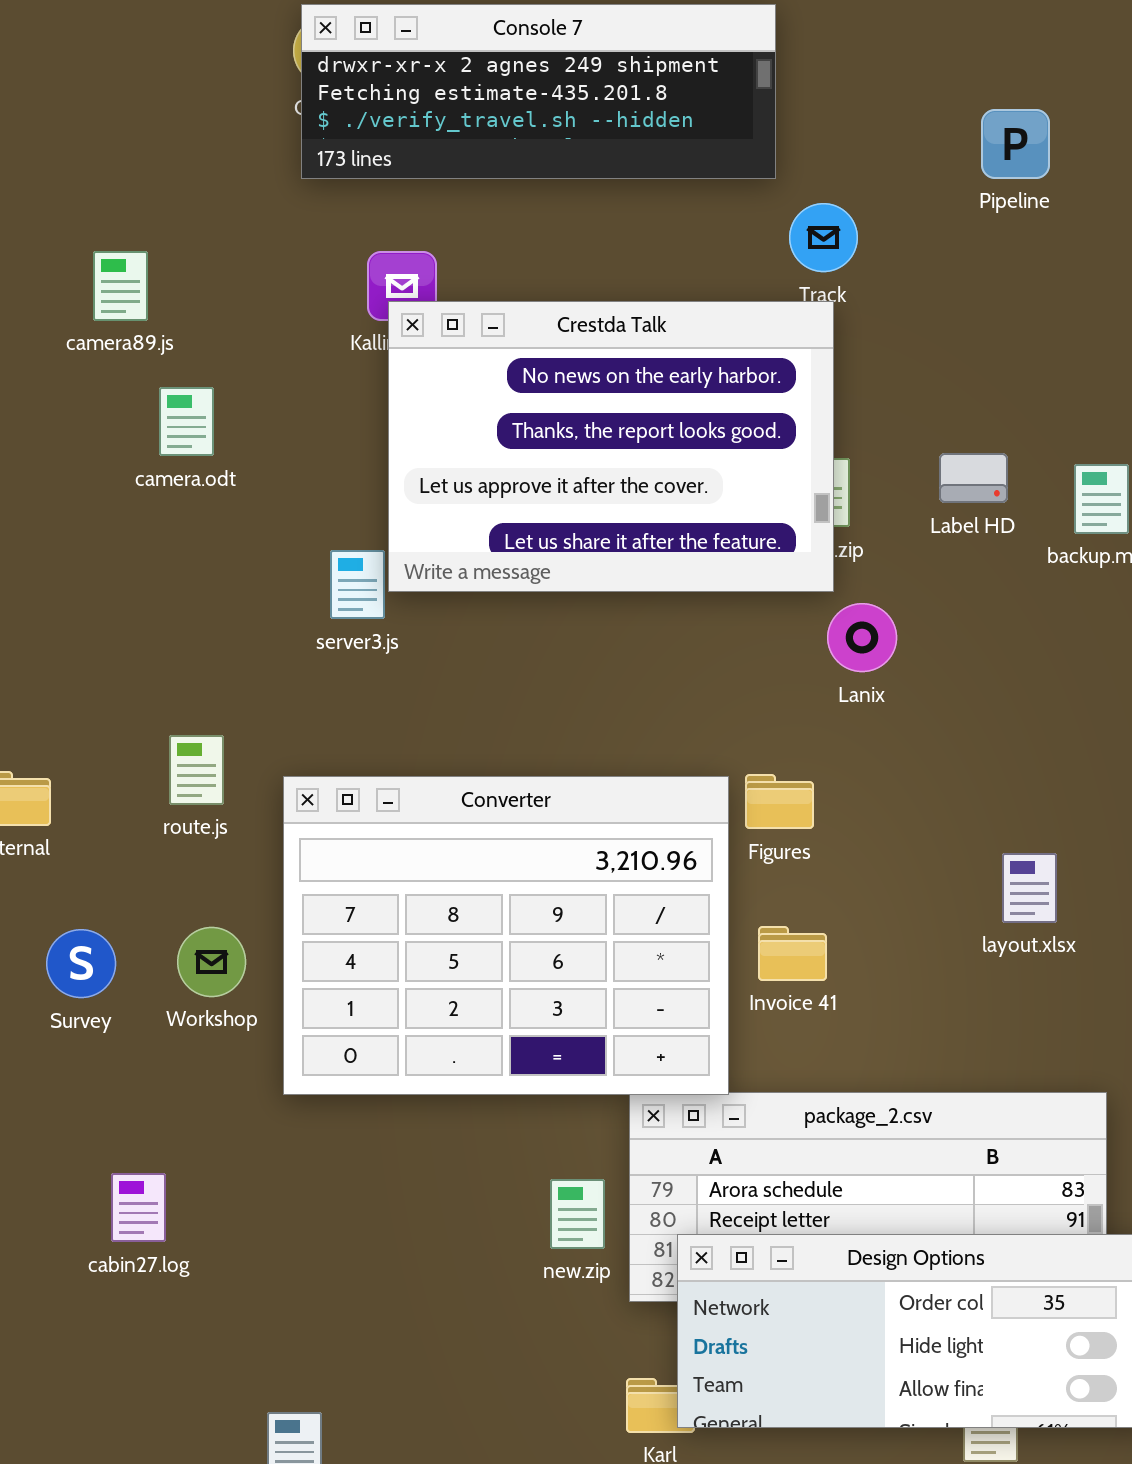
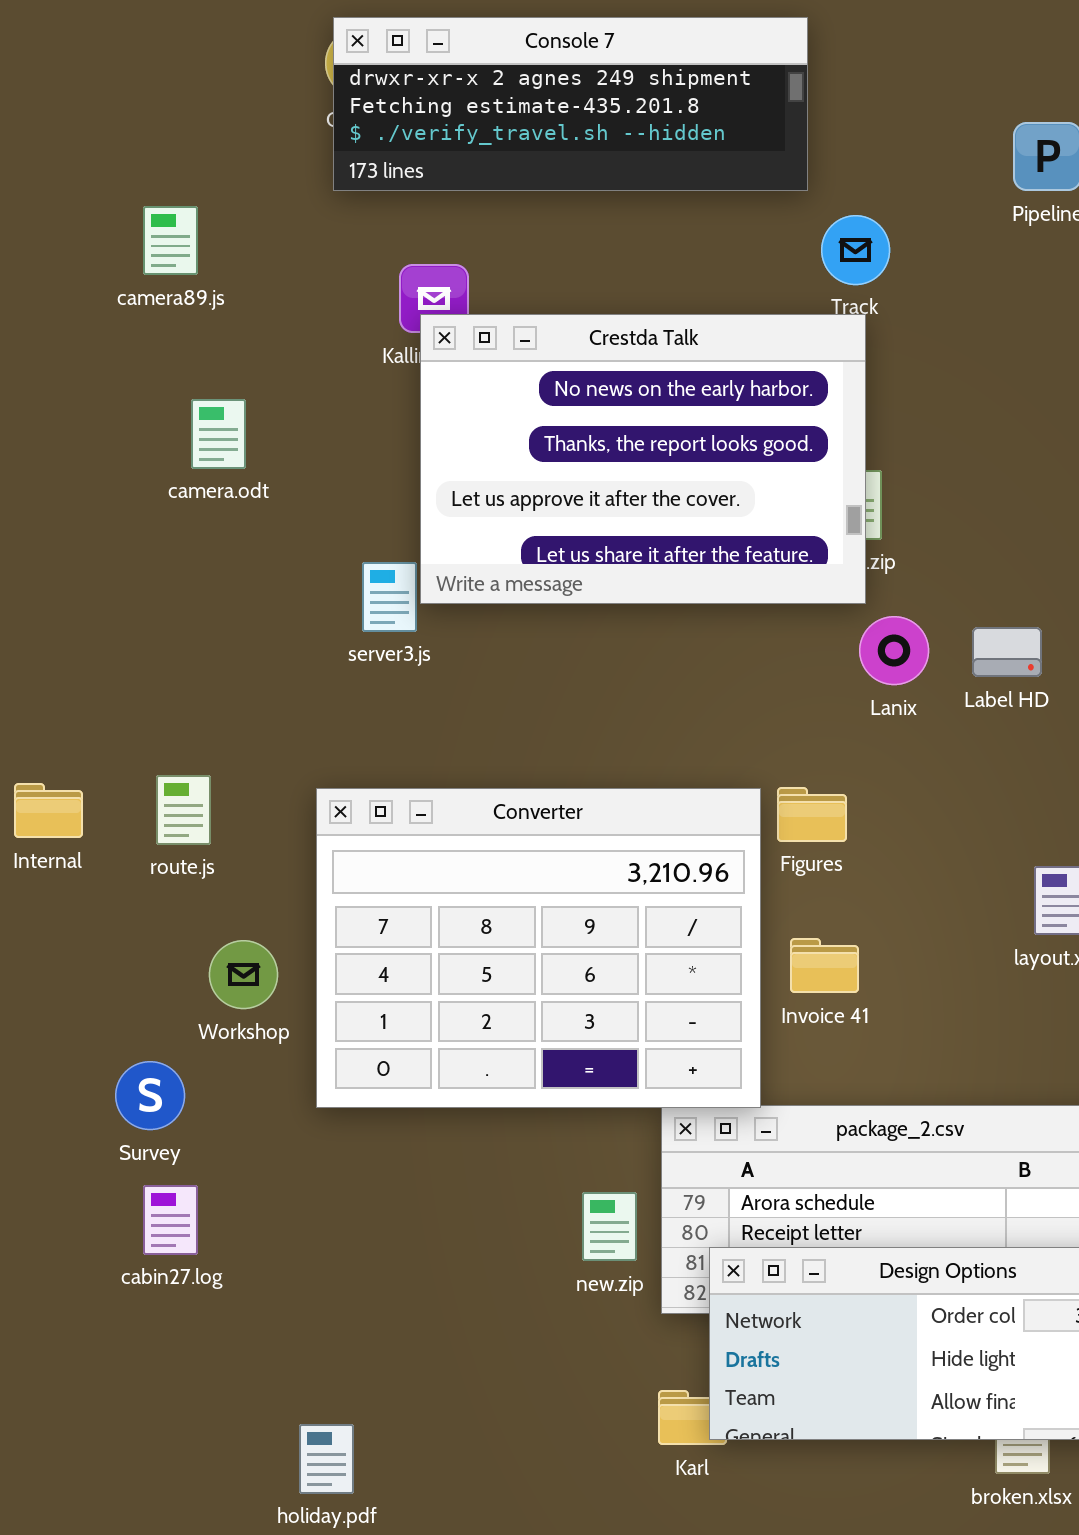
camera89.js: [93,251,148,321] -> [143,206,198,275], moved
Label HD: [939,453,1008,503] -> [972,627,1042,677], moved
route.js: [169,735,224,805] -> [156,775,211,845], moved
Survey: [46,929,116,998] -> [115,1061,185,1130], moved

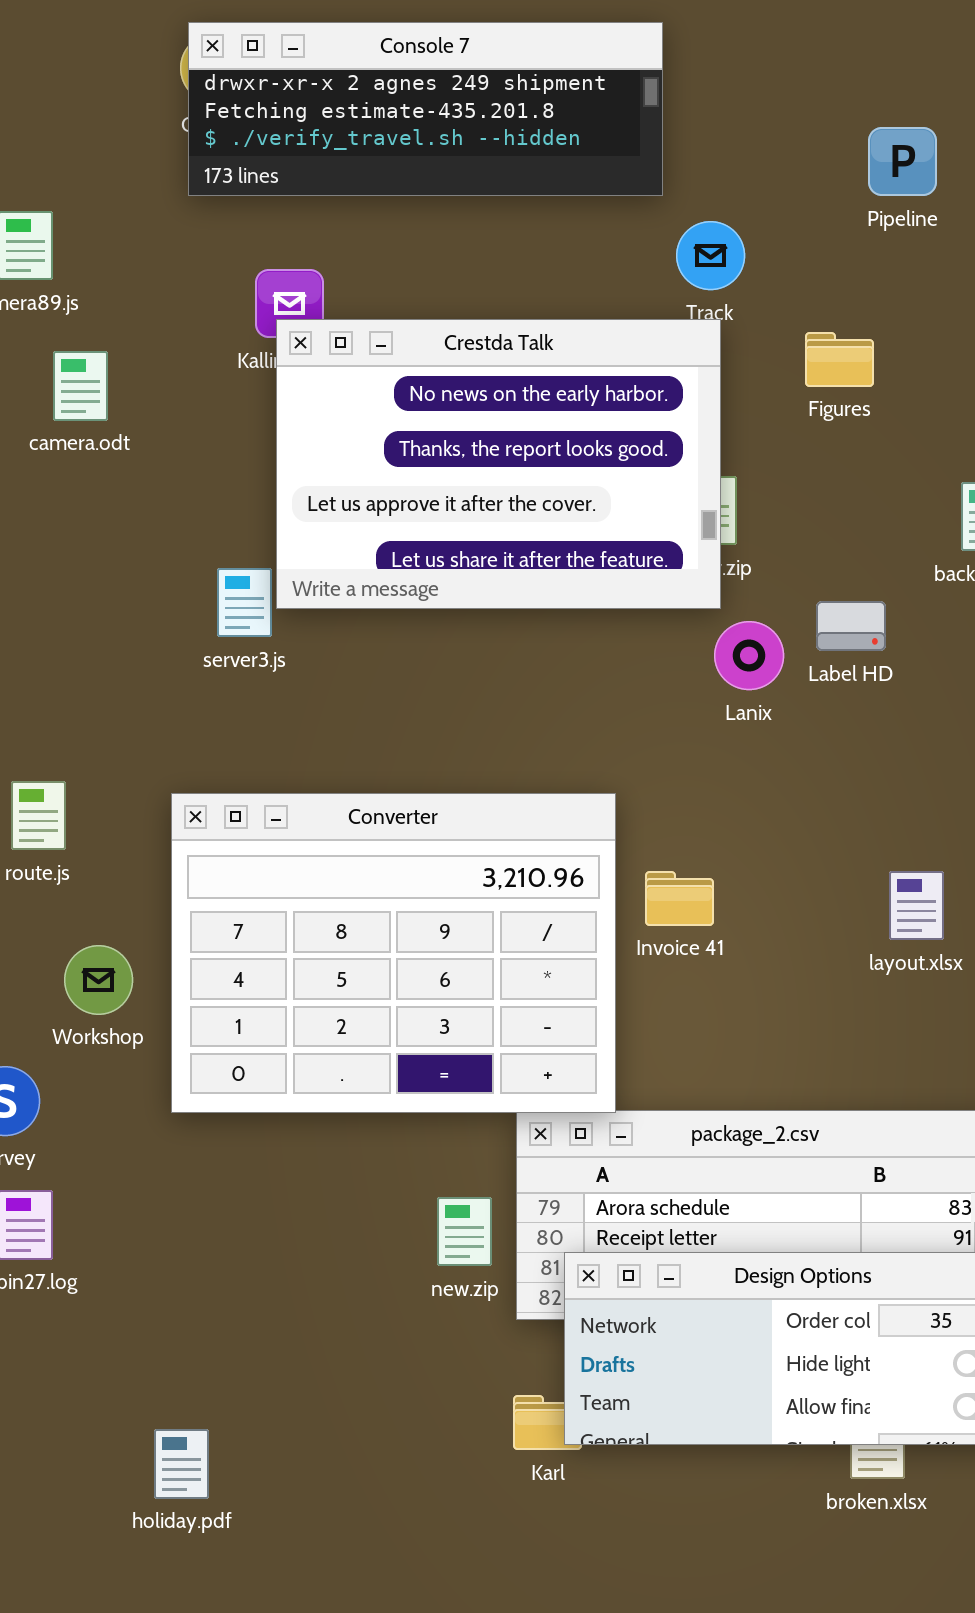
camera.odt: [191,399,246,469] -> [53,351,108,421], moved
Label HD: [972,627,1042,677] -> [816,601,886,651], moved
Figures: [777,787,847,842] -> [805,332,874,387], moved
Invoice 41: [790,938,859,993] -> [645,871,714,926], moved

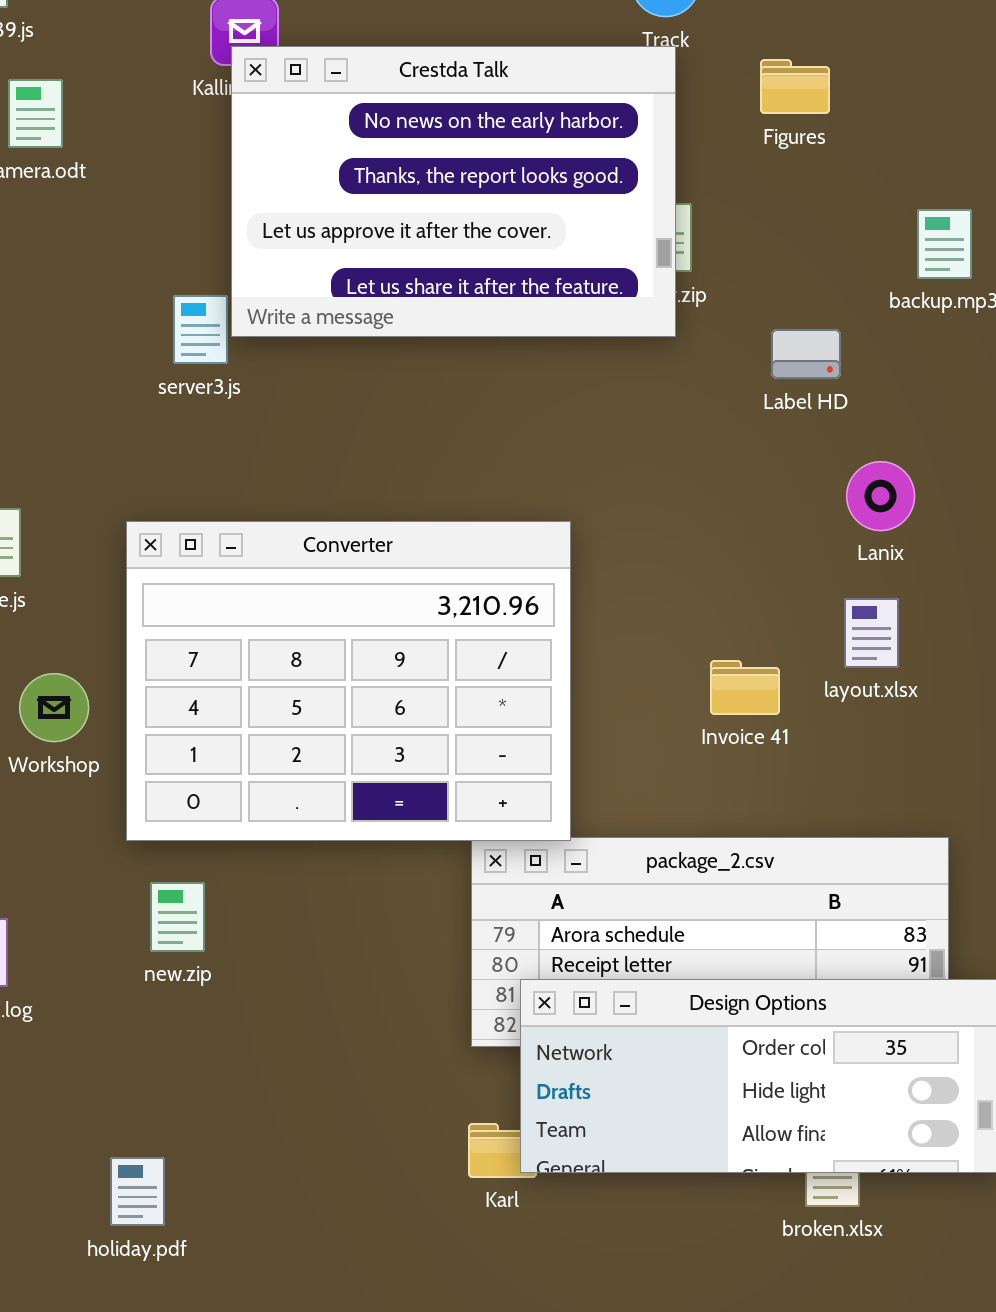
Lanix: [714,621,784,690] -> [846,461,915,531], moved
Invoice 41: [645,871,714,926] -> [710,660,780,715], moved
new.zip: [437,1197,492,1266] -> [150,882,205,952], moved

